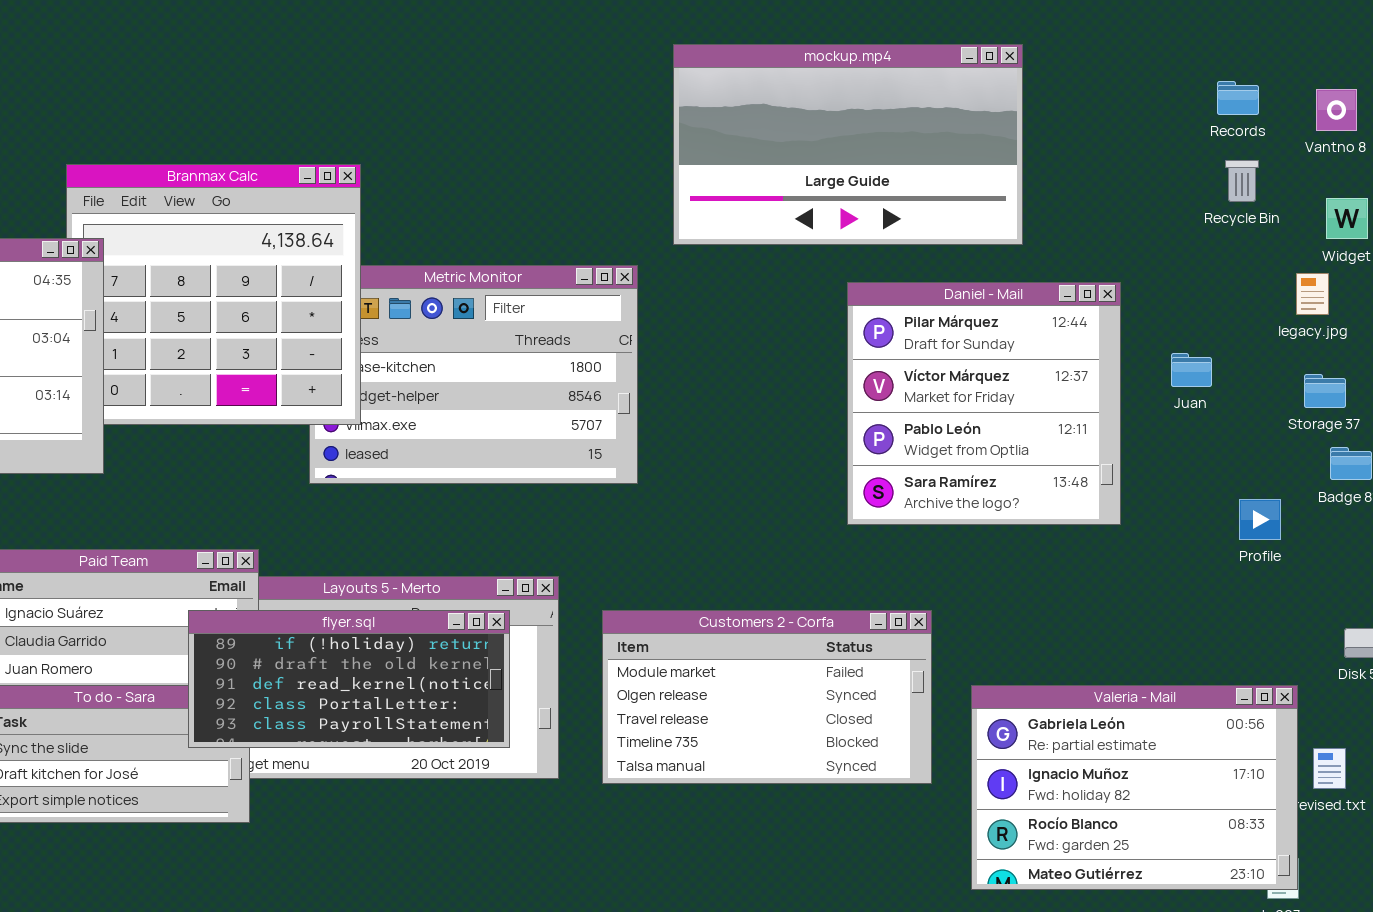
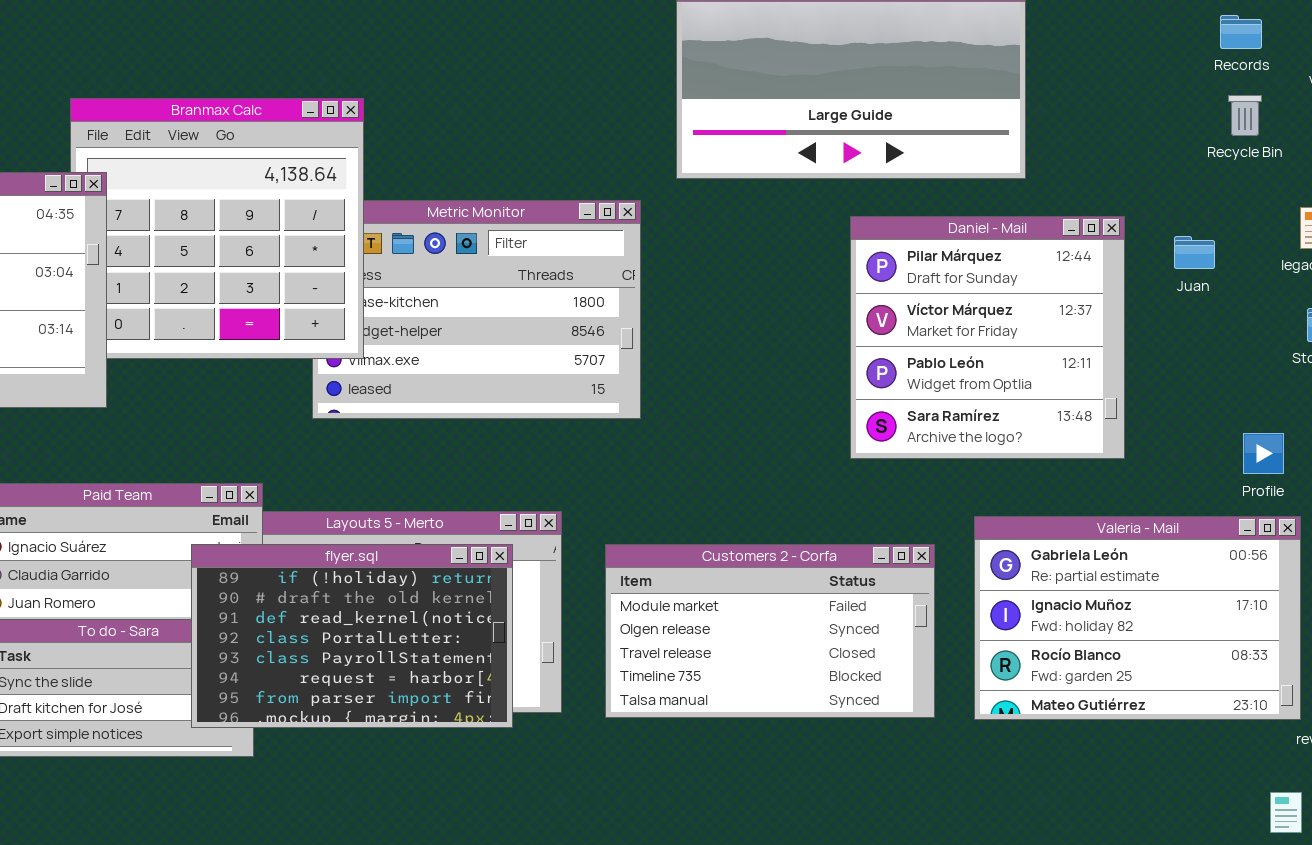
Juan: [1171,353,1212,387] -> [1174,236,1215,269], moved
flyer.sql: [188,610,510,748] -> [191,544,513,728], resized
Valeria - Mail: [971,685,1298,890] -> [974,516,1301,720], moved

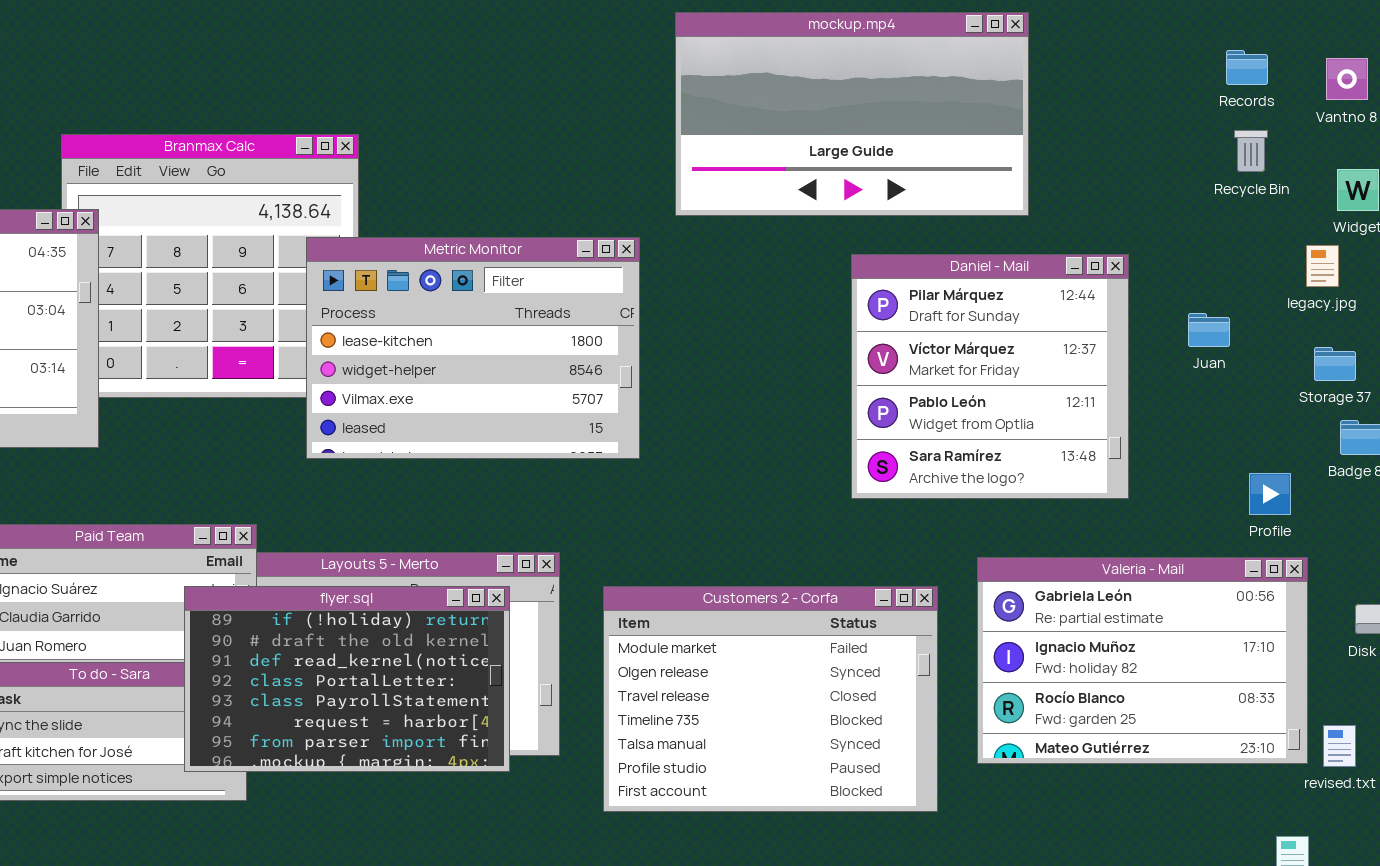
Metric Monitor: [312,200,641,419] -> [306,237,640,459], raised
Juan: [1174,236,1215,269] -> [1188,313,1230,347], moved
Customers 2 - Corfa: [605,544,935,718] -> [603,586,938,812], resized

